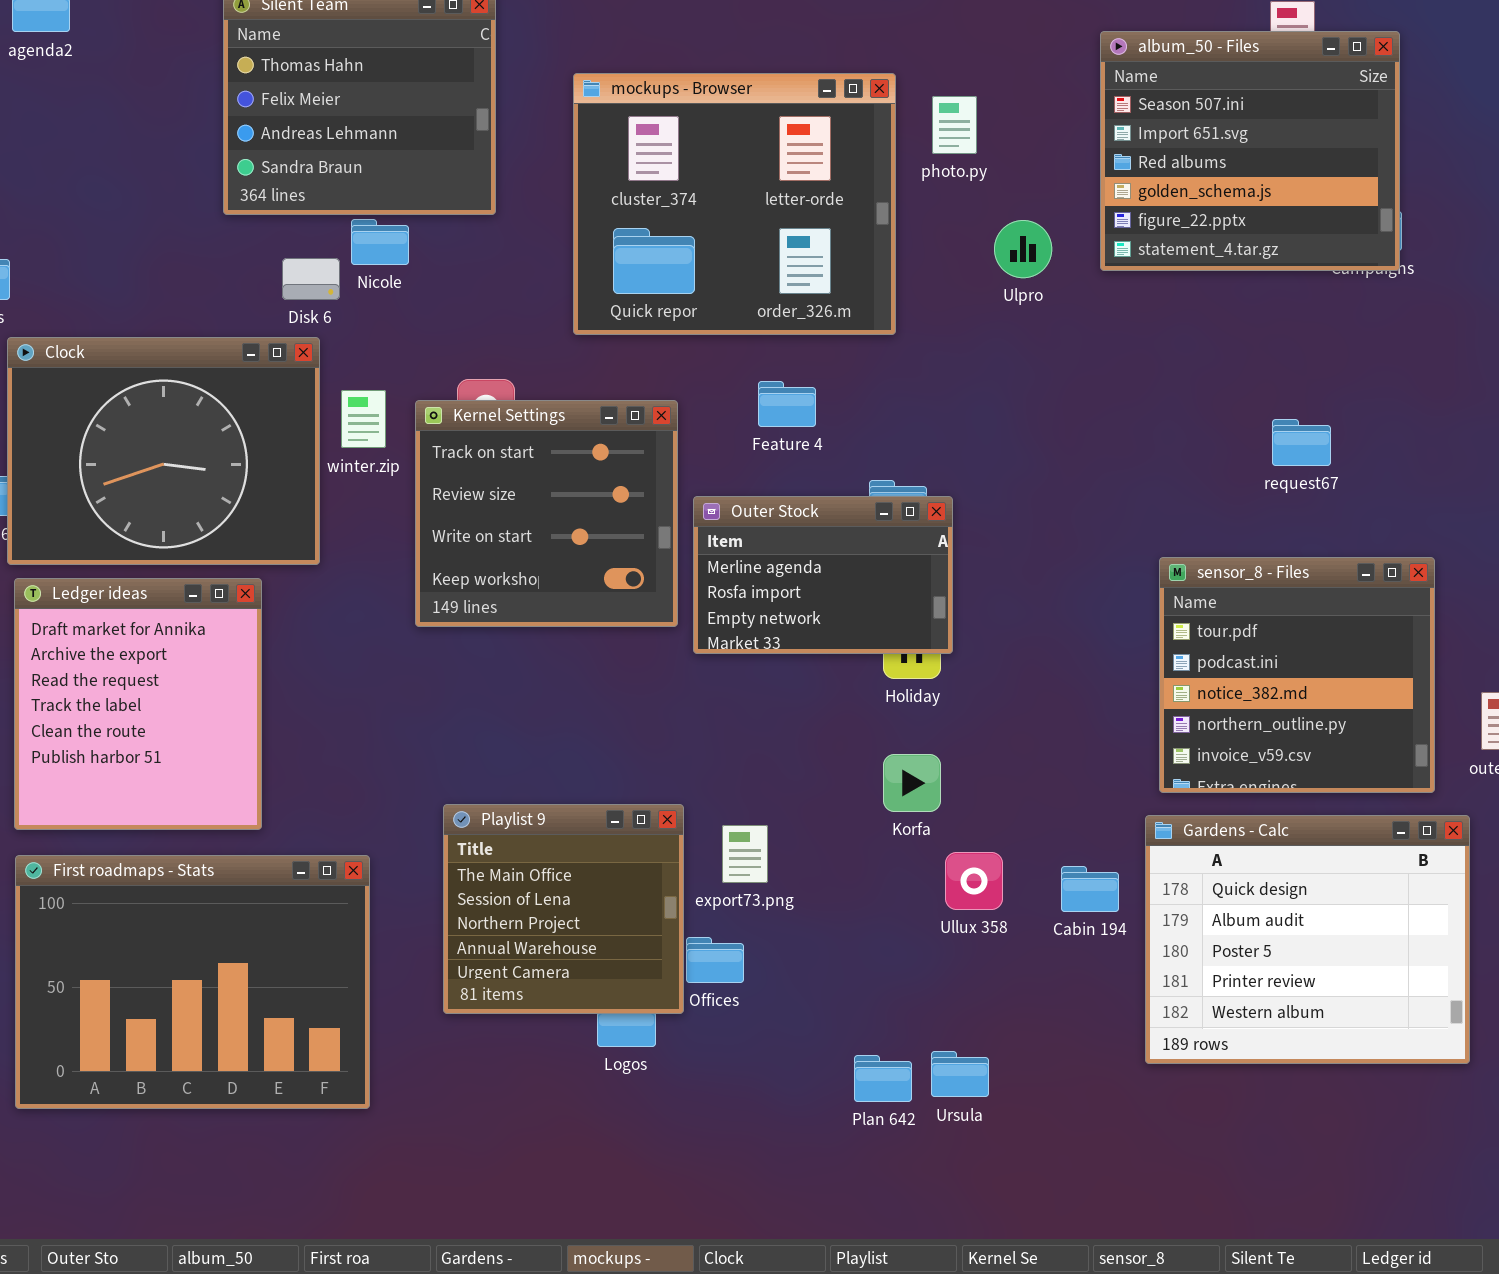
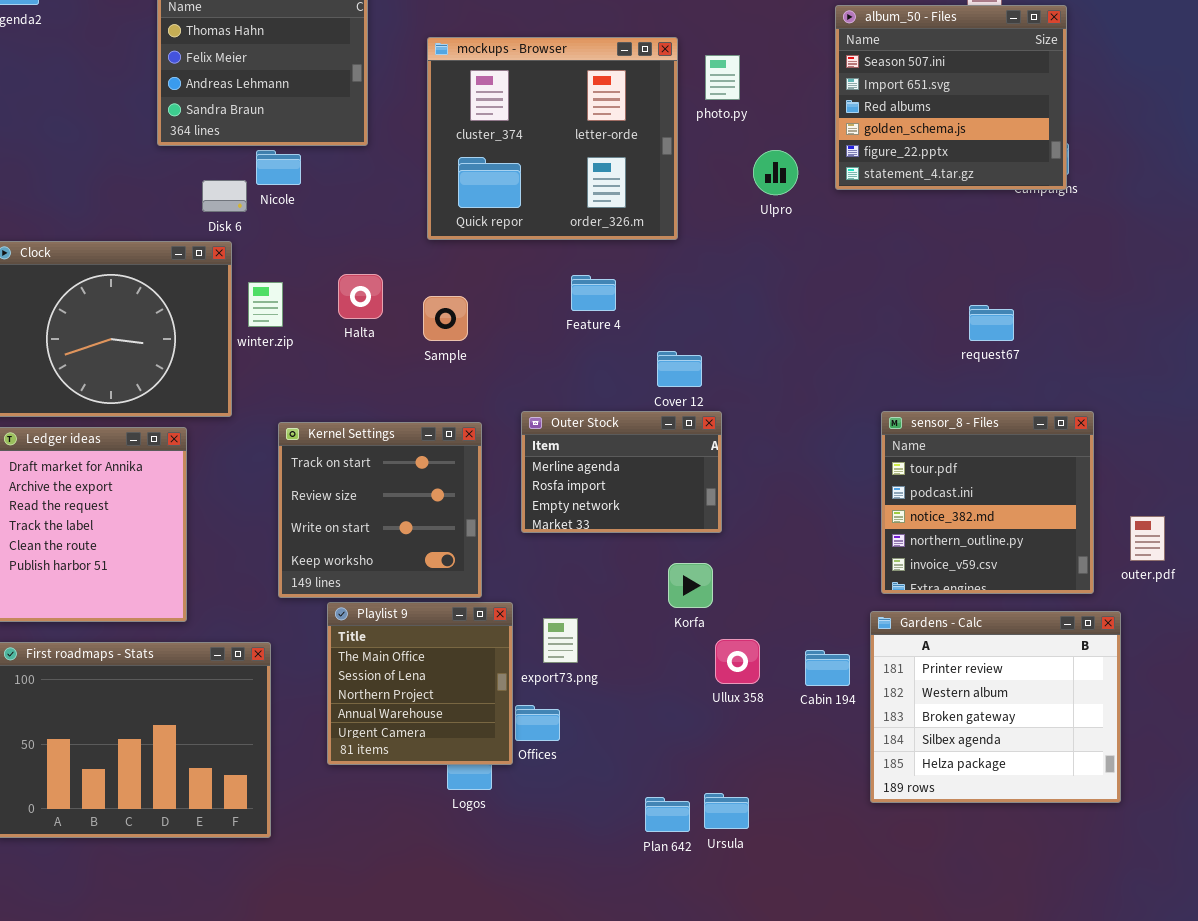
Kernel Settings: [415,400,678,627] -> [278,422,482,598], moved
Outer Stock: [693,496,953,654] -> [521,411,722,533], moved
Gardens - Calc: [1145,815,1470,1064] -> [870,611,1121,803], scrolled down 3 rows

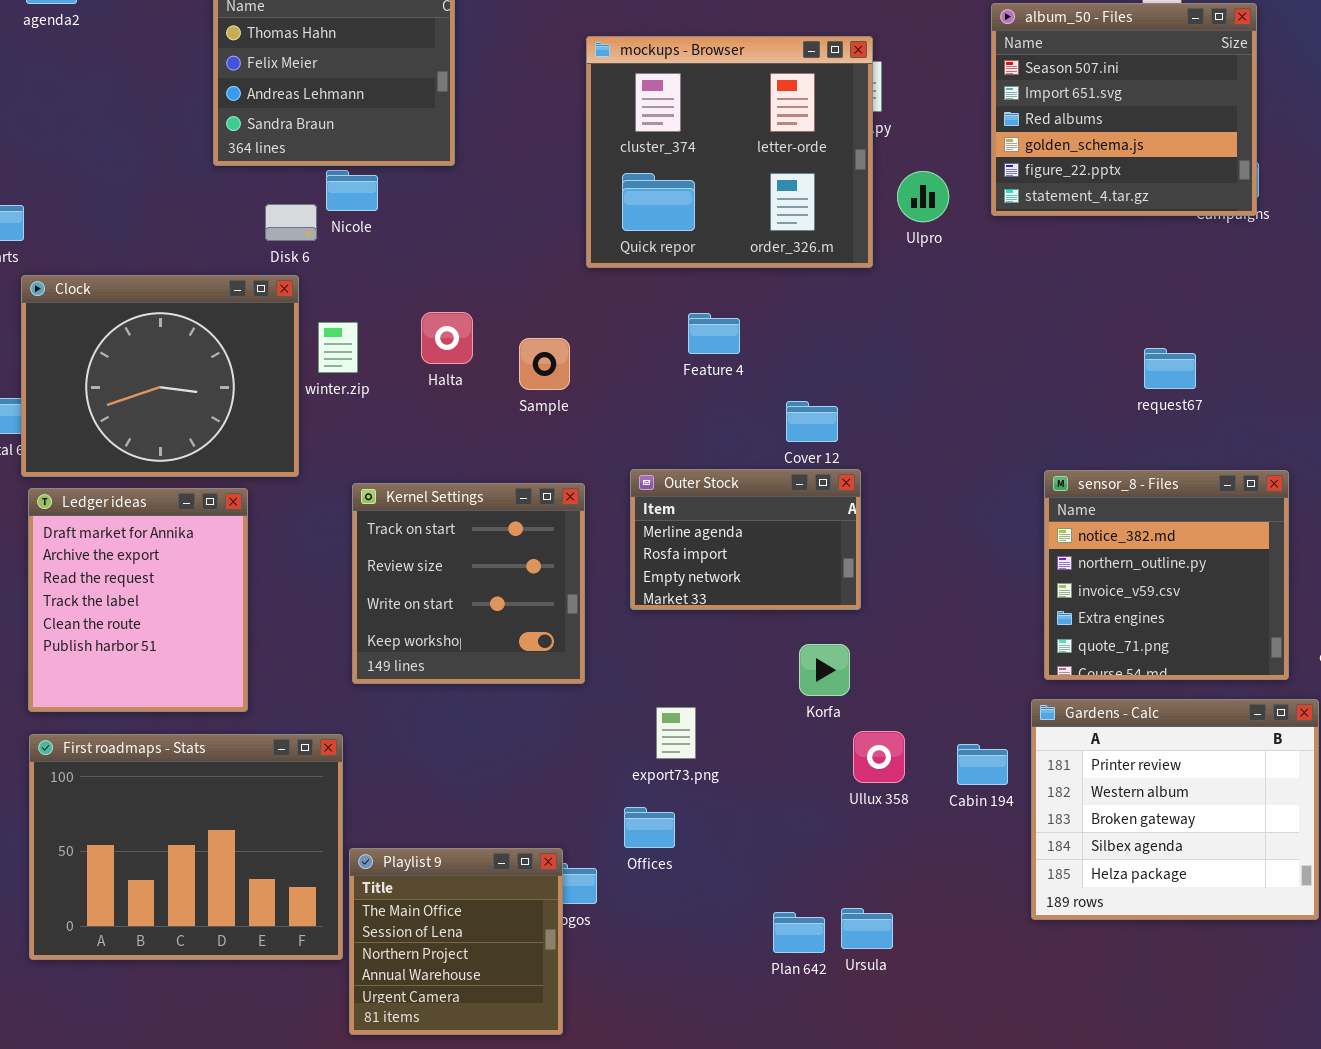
mockups - Browser: [427,37,678,240] -> [586,36,873,268], moved
sensor_8 - Files: [881,411,1094,594] -> [1044,470,1289,680], scrolled down 2 rows
Playlist 9: [327,602,513,765] -> [349,848,563,1035], moved

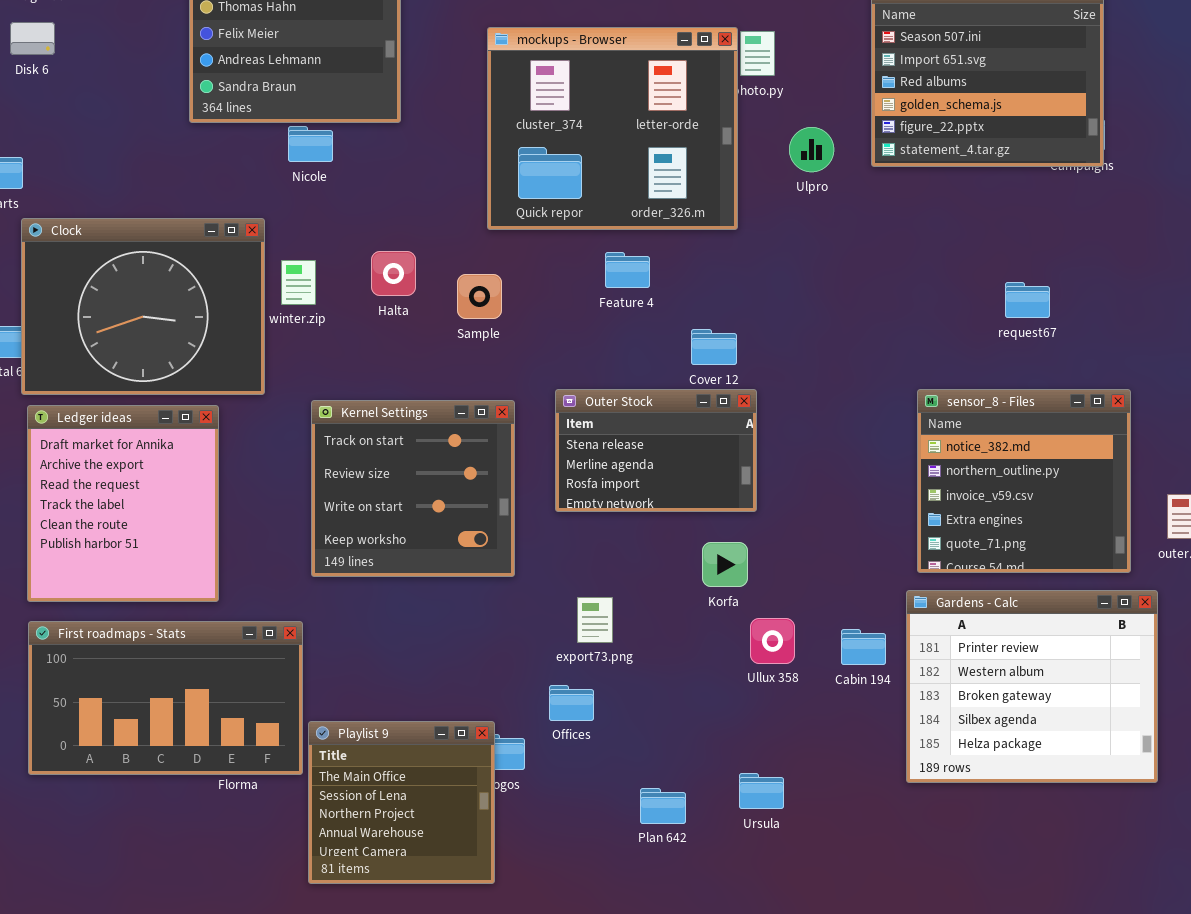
mockups - Browser: [586,36,873,268] -> [487,27,738,230], moved
Disk 6: [265,204,317,241] -> [10,22,55,55], moved
Outer Stock: [630,469,861,610] -> [555,389,757,512], scrolled up 1 row
First roadmaps - Stats: [29,734,343,960] -> [28,621,303,775], resized
Plan 642: [773,912,825,953] -> [640,788,686,824], moved

